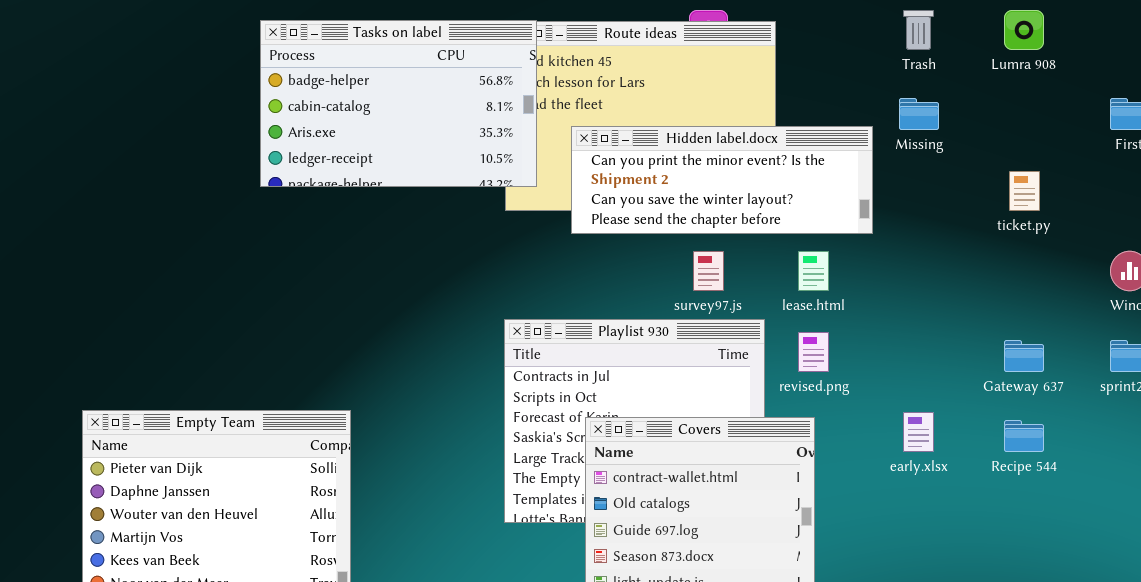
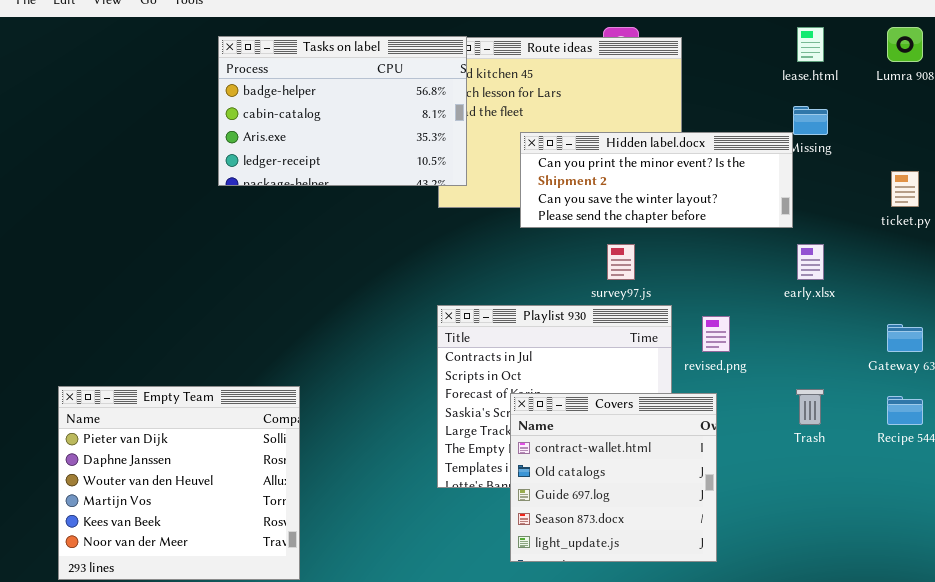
Trash: [903,10,934,50] -> [796,389,824,425], moved
Hidden label.docx: [571,126,873,234] -> [520,132,793,228], moved
lease.html: [798,251,829,291] -> [797,27,824,62], moved
early.xlsx: [903,412,934,452] -> [797,244,824,280], moved

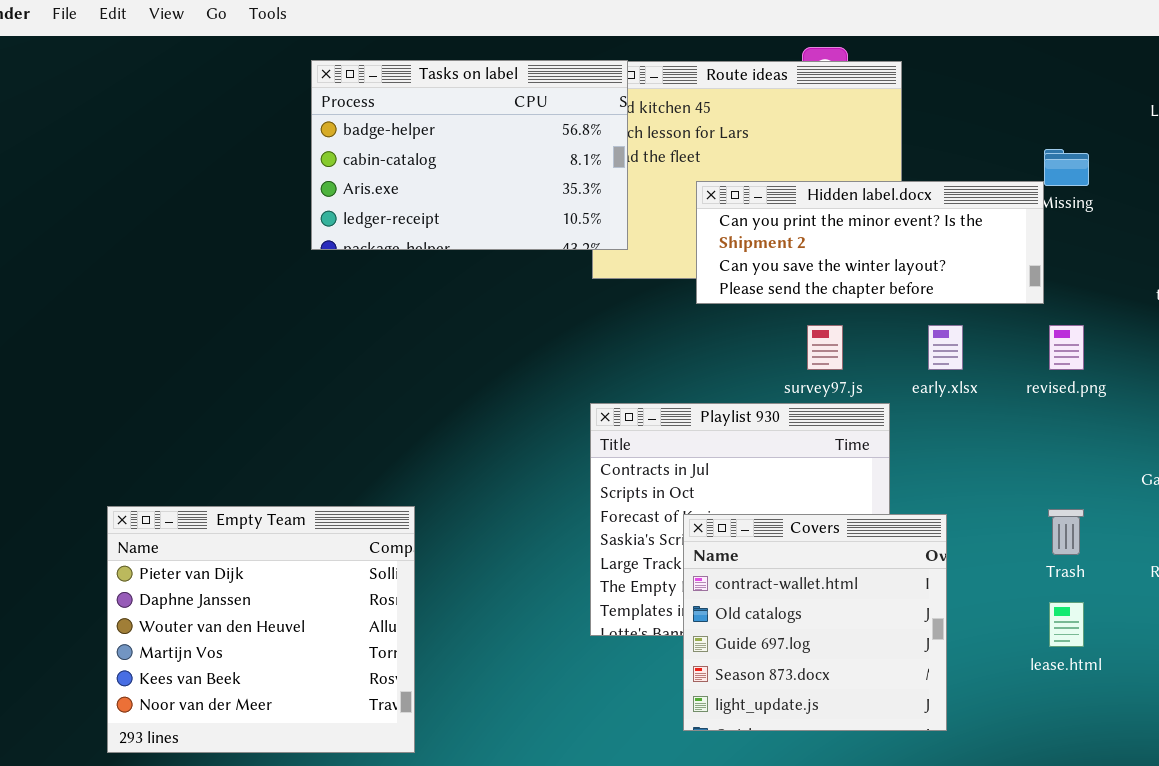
lease.html: [797,27,824,62] -> [1049,602,1084,647], moved
early.xlsx: [797,244,824,280] -> [928,325,963,370], moved
revised.png: [702,316,730,352] -> [1049,325,1084,370], moved

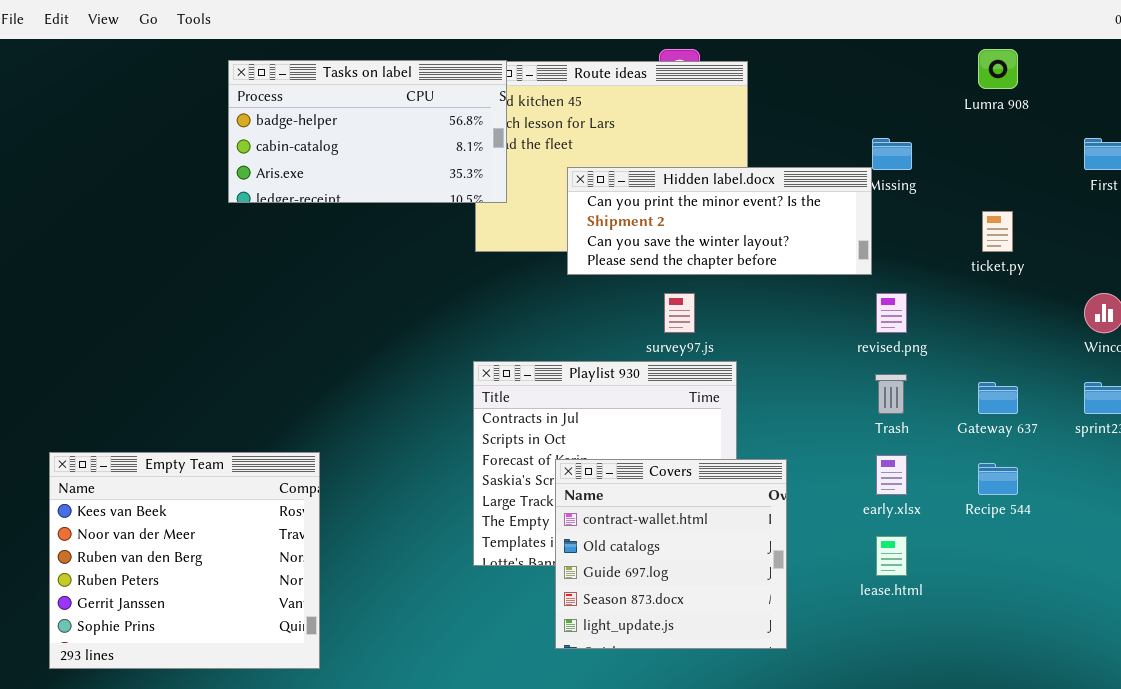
Tasks on label: [311,60,628,250] -> [228,60,507,203], resized
early.xlsx: [928,325,963,370] -> [876,455,907,495], moved
Empty Team: [107,506,415,753] -> [49,452,320,669], scrolled down 4 rows
Trash: [1048,509,1084,555] -> [875,374,907,414], moved

